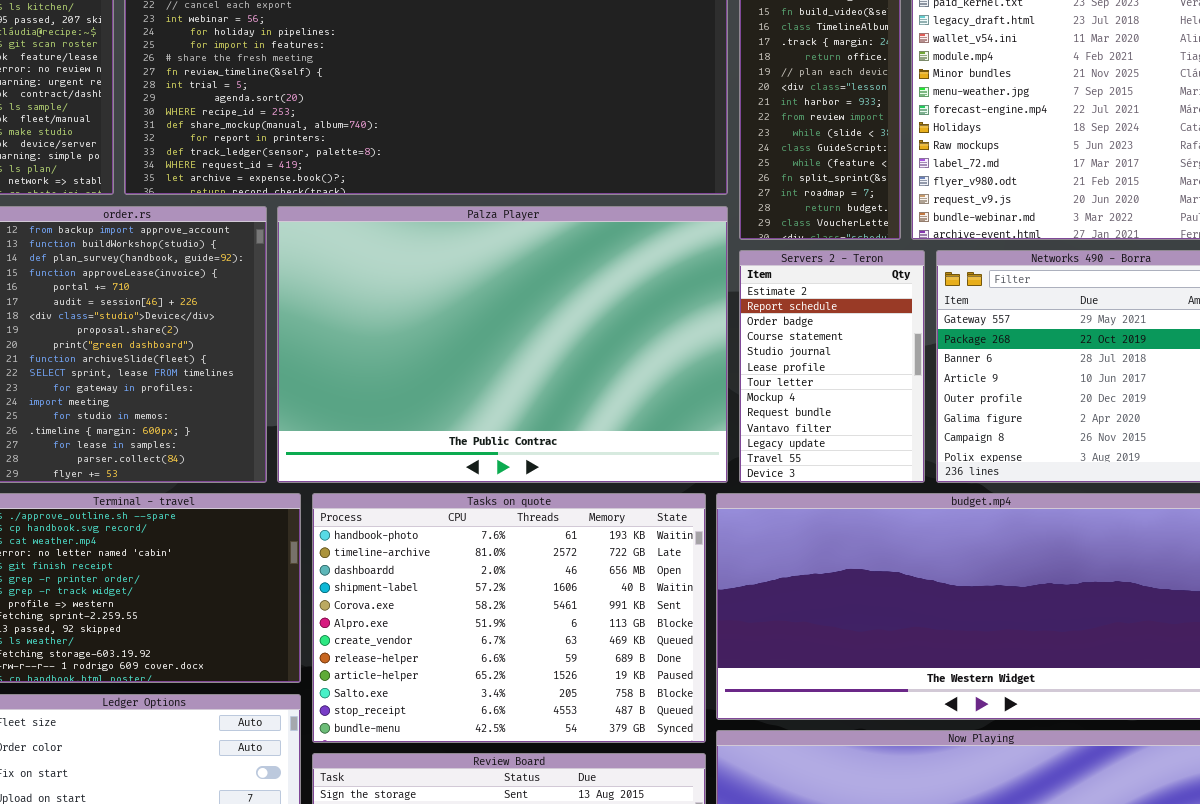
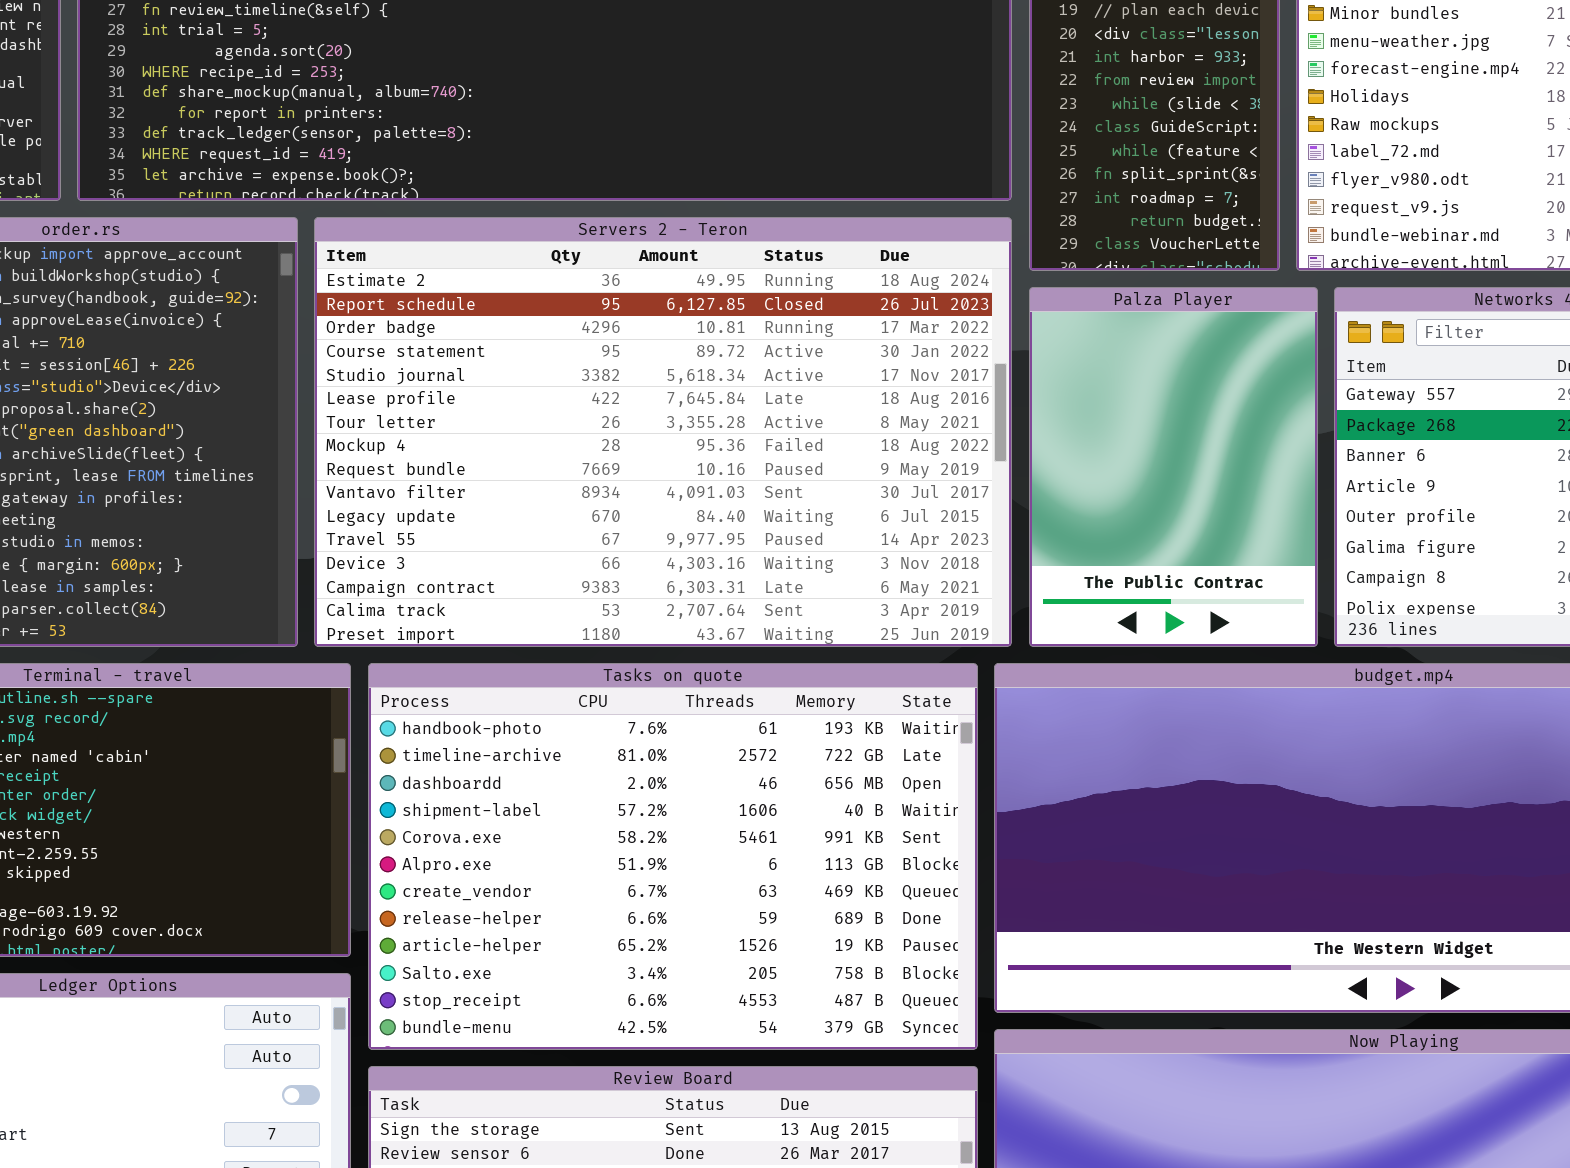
Palza Player: [277,206,728,483] -> [1029,287,1318,647], moved, resized
Servers 2 - Teron: [739,250,925,483] -> [314,217,1012,647], moved, resized

